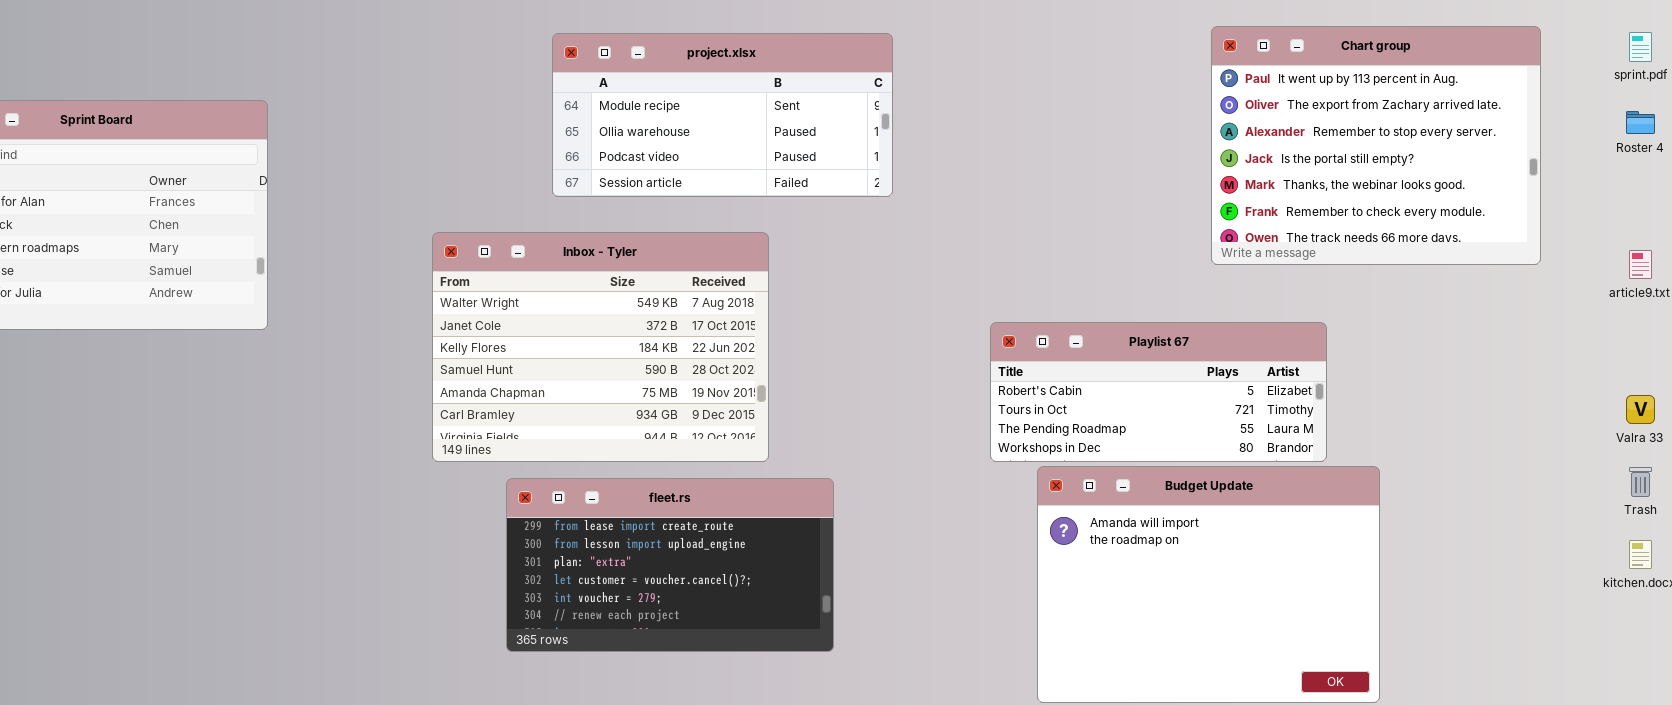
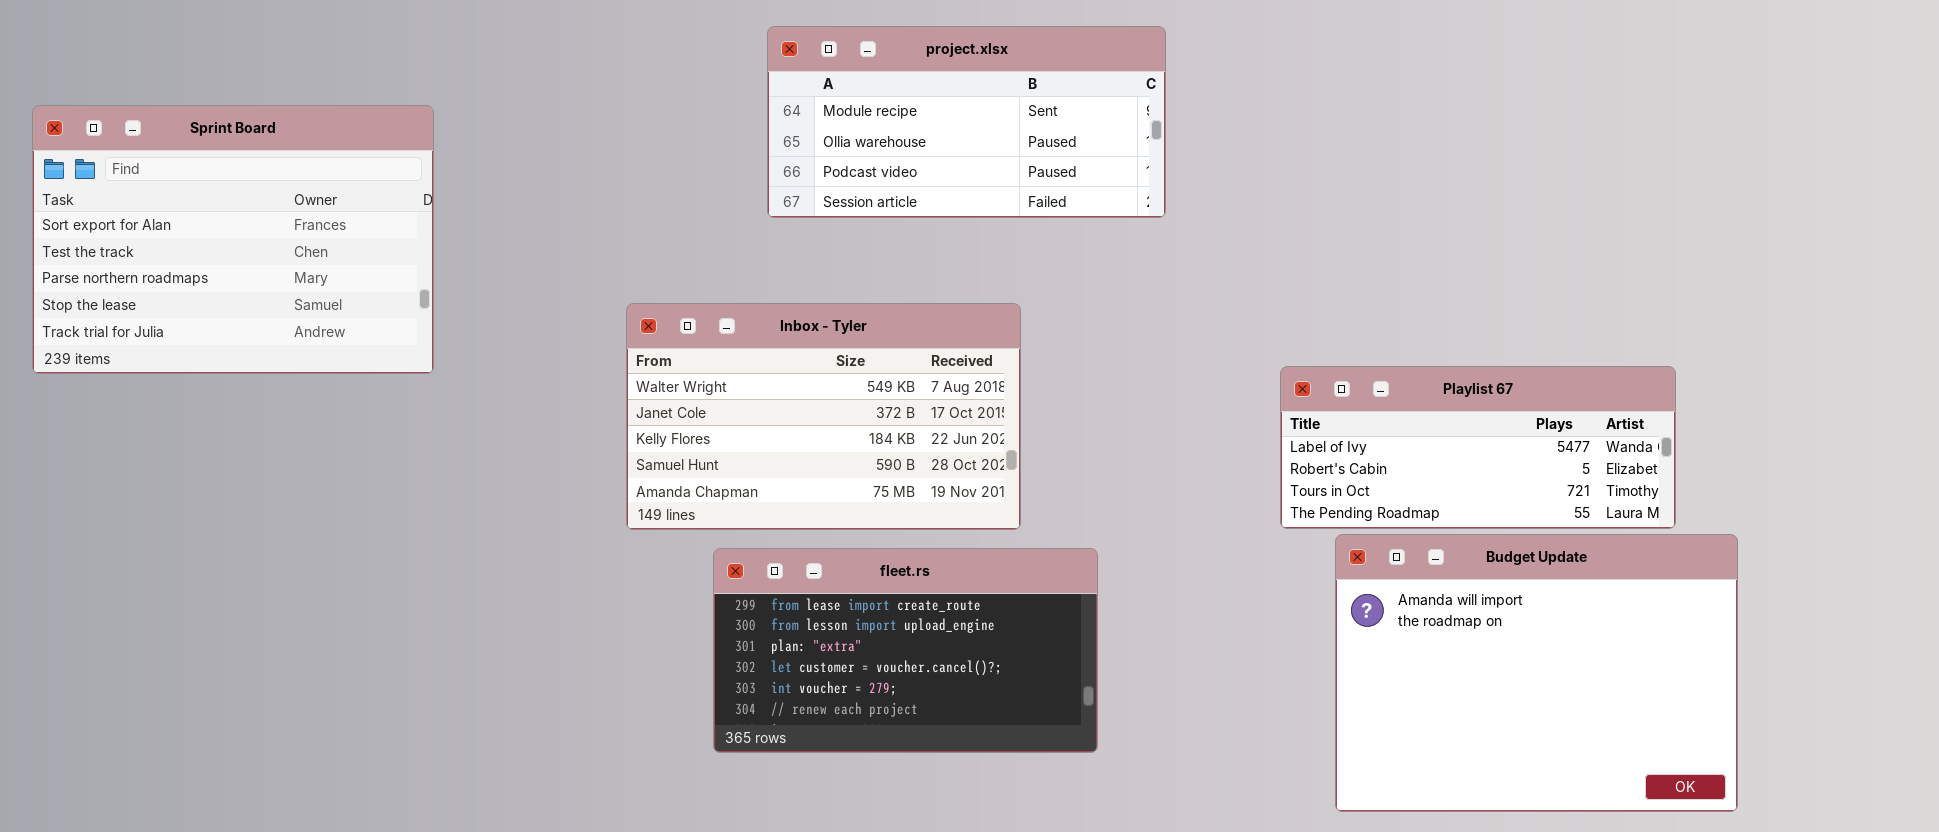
Chart group: [1211,26,1541,265] -> none, closed
Inbox - Tyler: [432,232,769,462] -> [626,303,1021,530], resized
Playlist 67: [990,322,1327,462] -> [1280,366,1676,529], scrolled up 1 row

